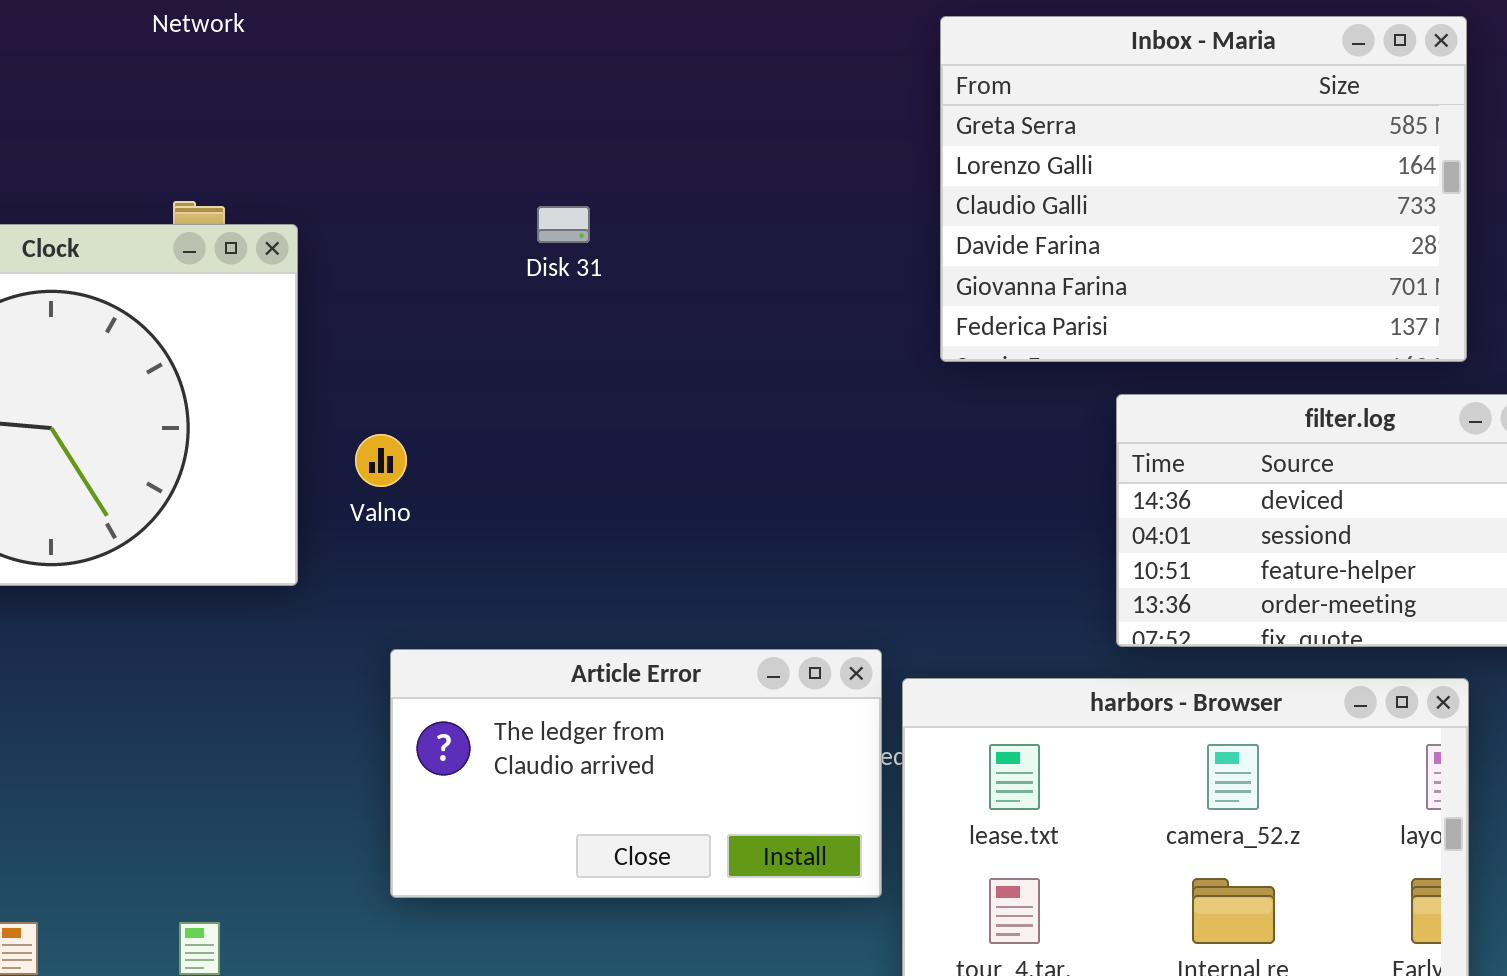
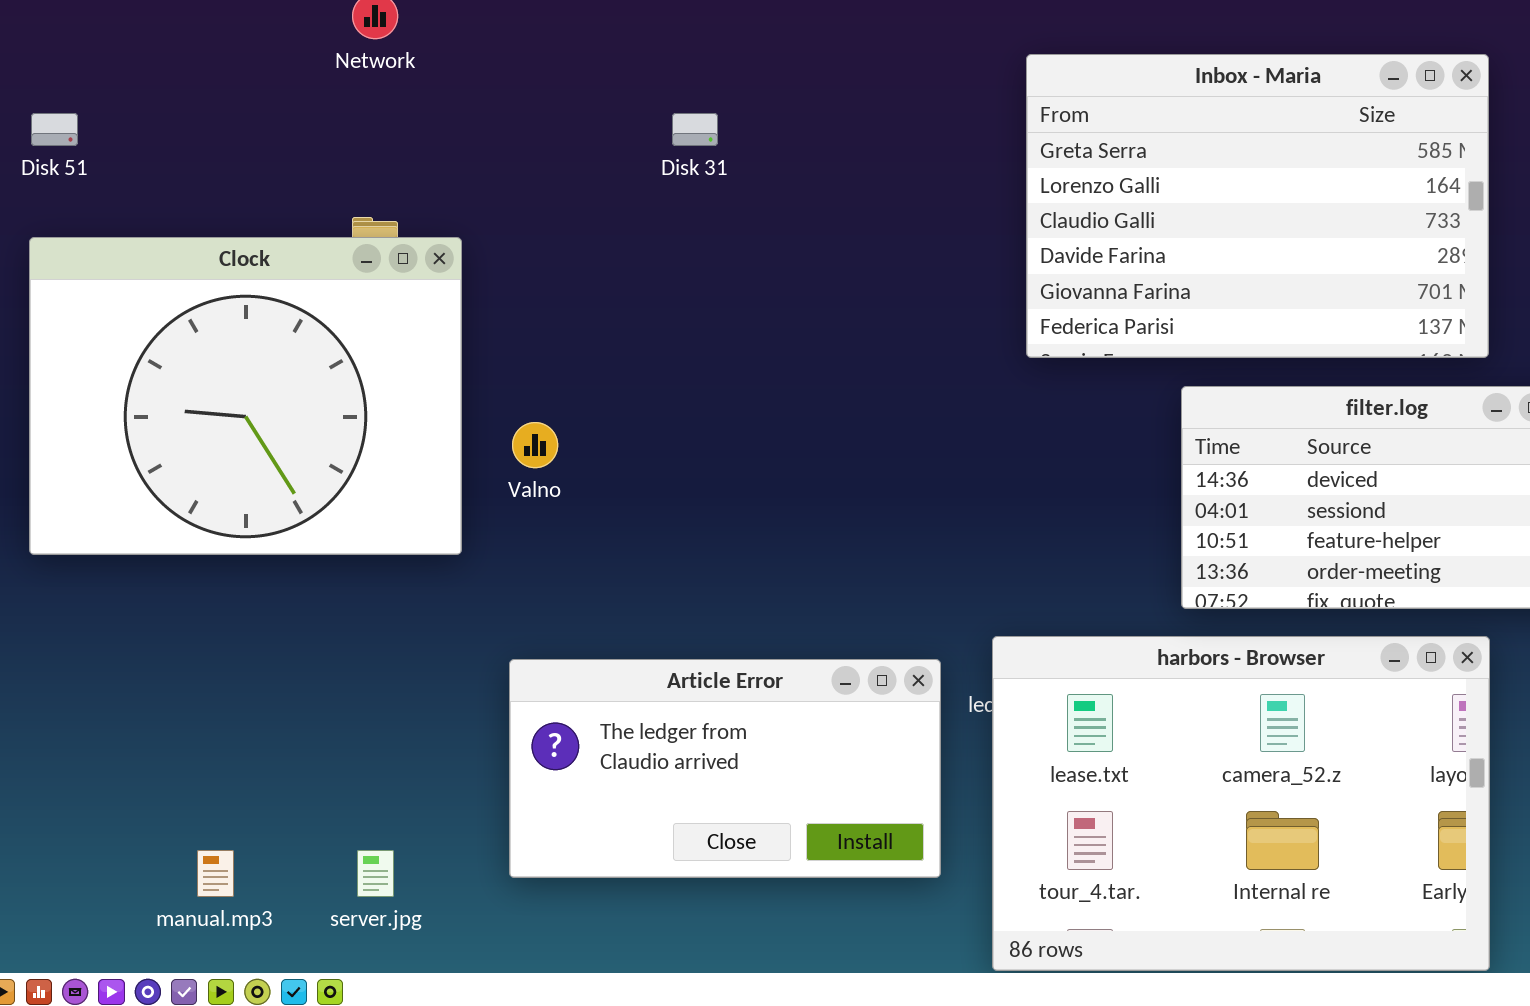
Disk 31: [537,206,590,243] -> [672,113,718,146], moved
Article Error: [390,649,882,898] -> [509,659,941,878], moved

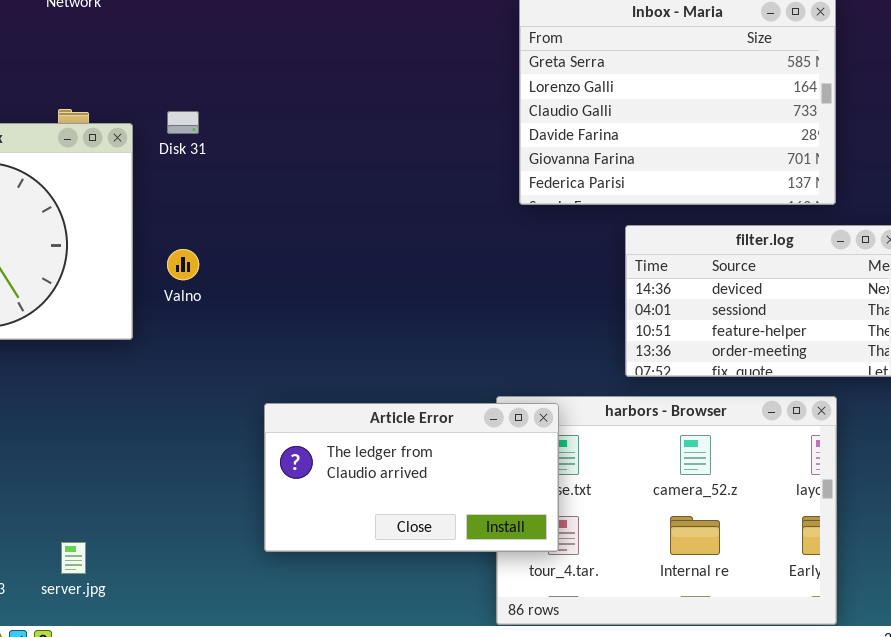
Disk 31: [672,113,718,146] -> [167,111,199,134], moved
Article Error: [509,659,941,878] -> [264,403,559,552], moved

